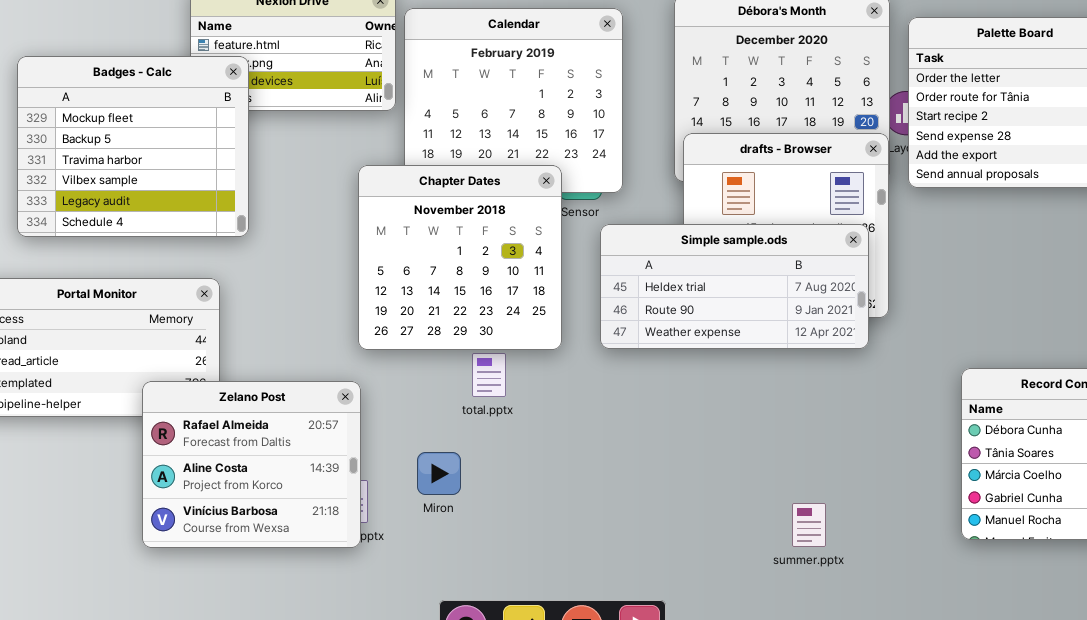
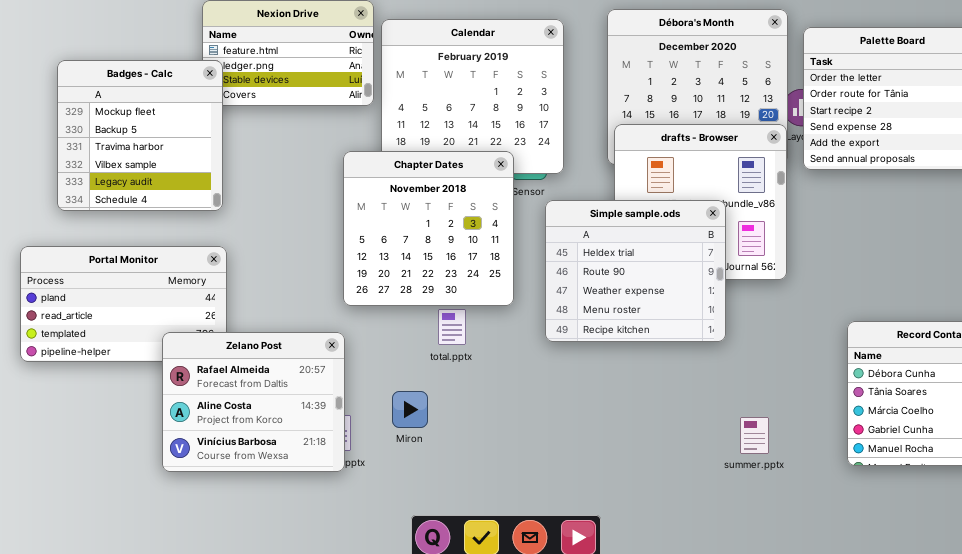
Badges - Calc: [17,56,249,237] -> [57,60,223,211], resized
Simple sample.ods: [600,224,869,349] -> [545,200,726,342], resized
summer.pptx: [792,503,826,547] -> [740,417,769,454], moved

